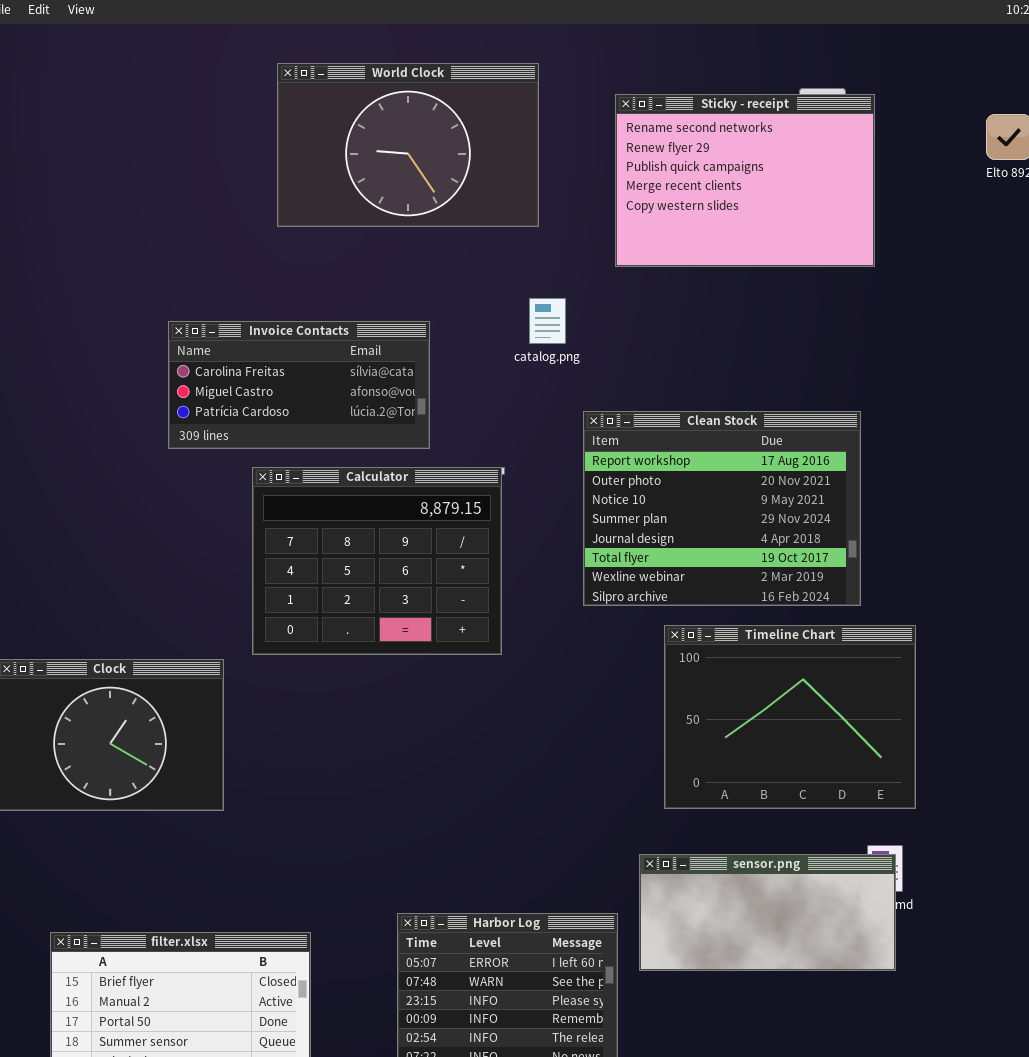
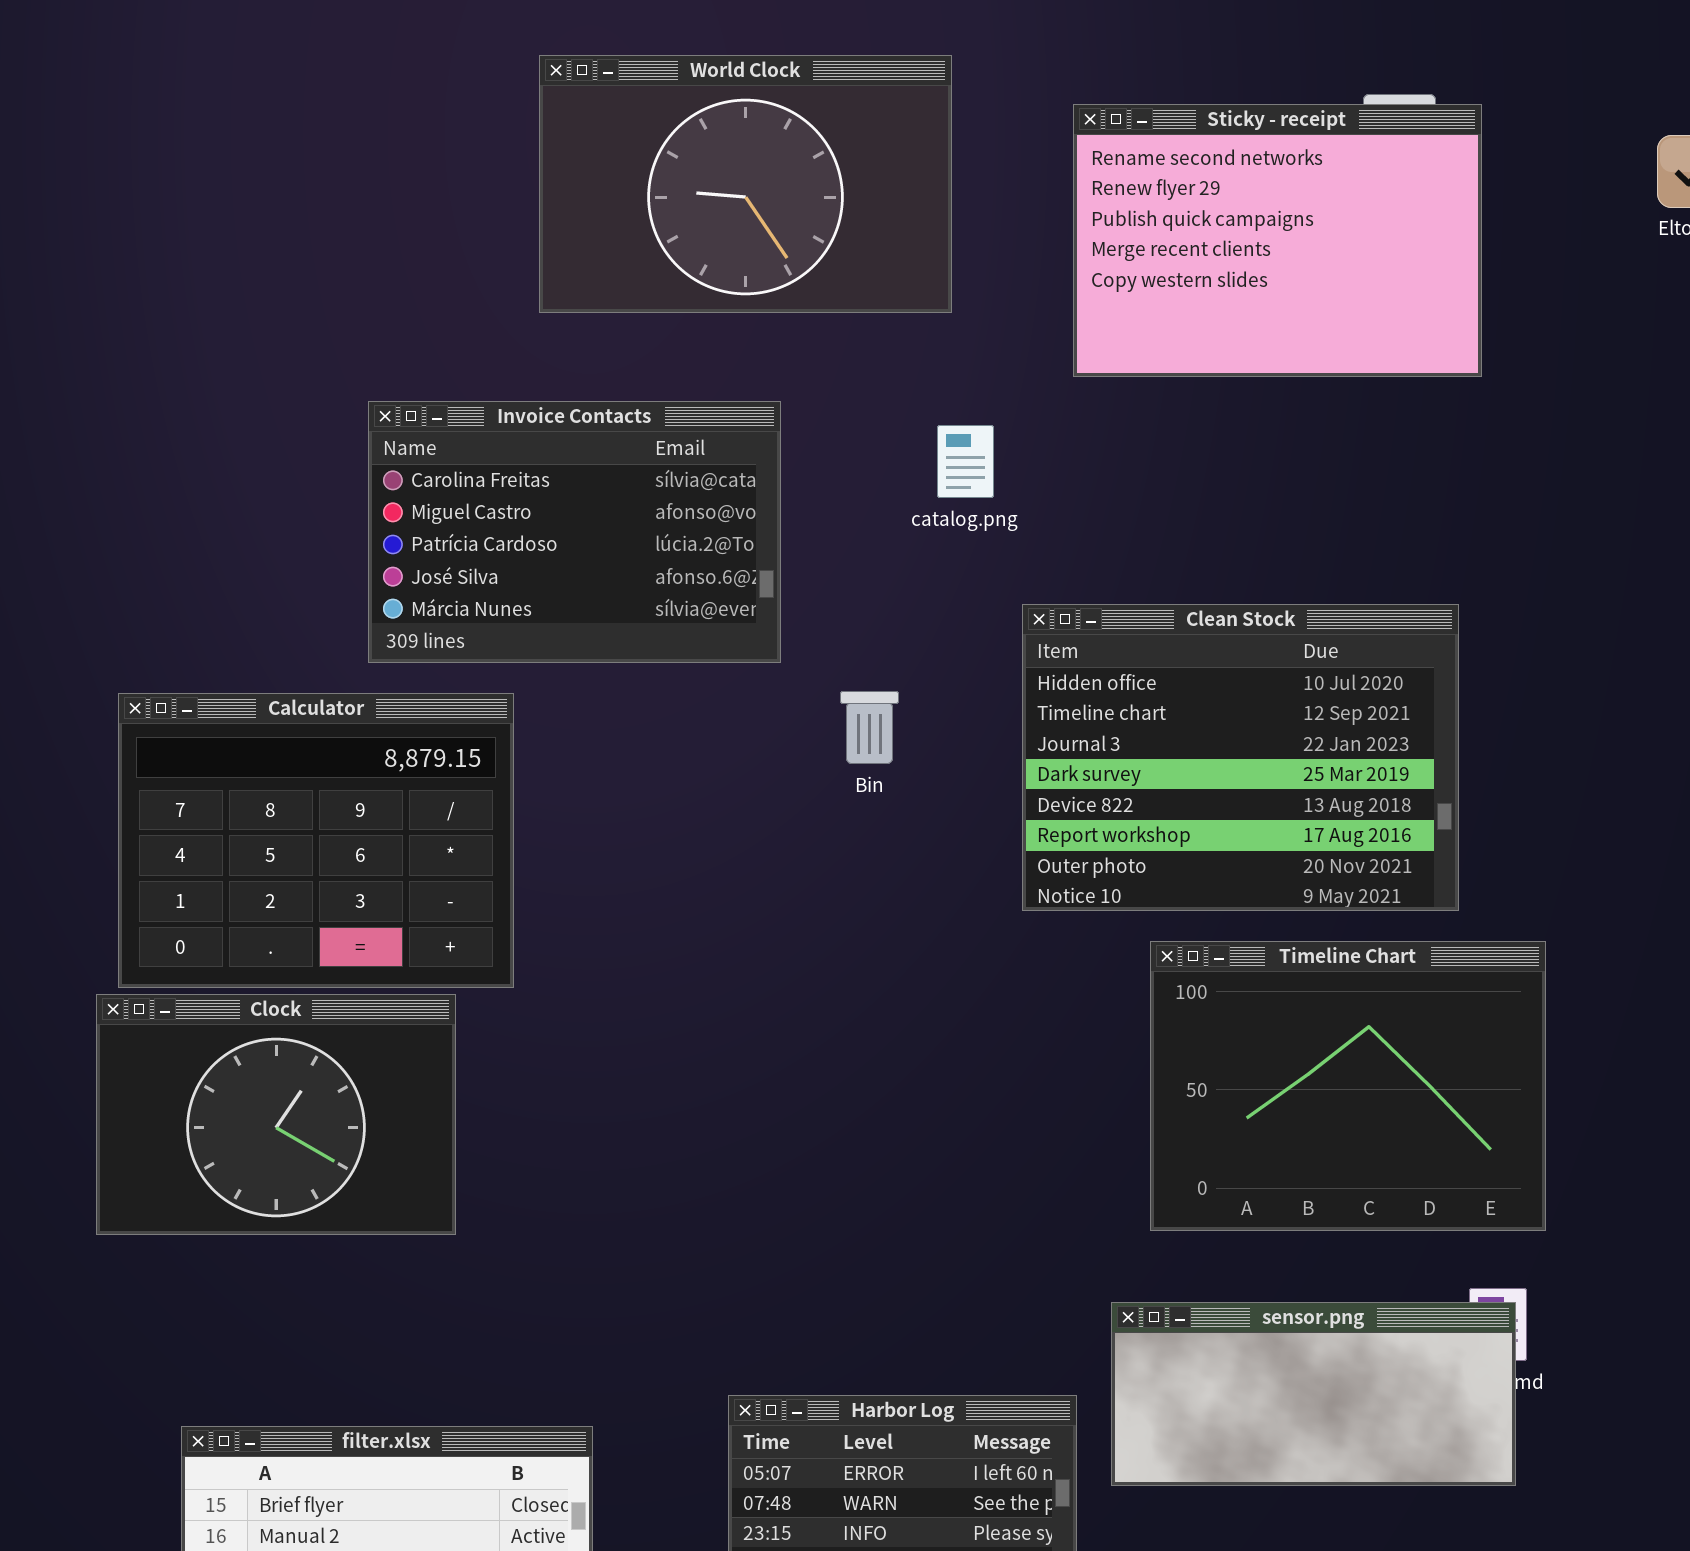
Invoice Contacts: [168,321,430,449] -> [368,401,781,663], resized
Clean Stock: [583,411,861,606] -> [1022,604,1459,911], scrolled up 5 rows
Calculator: [252,467,502,655] -> [118,693,514,988], moved

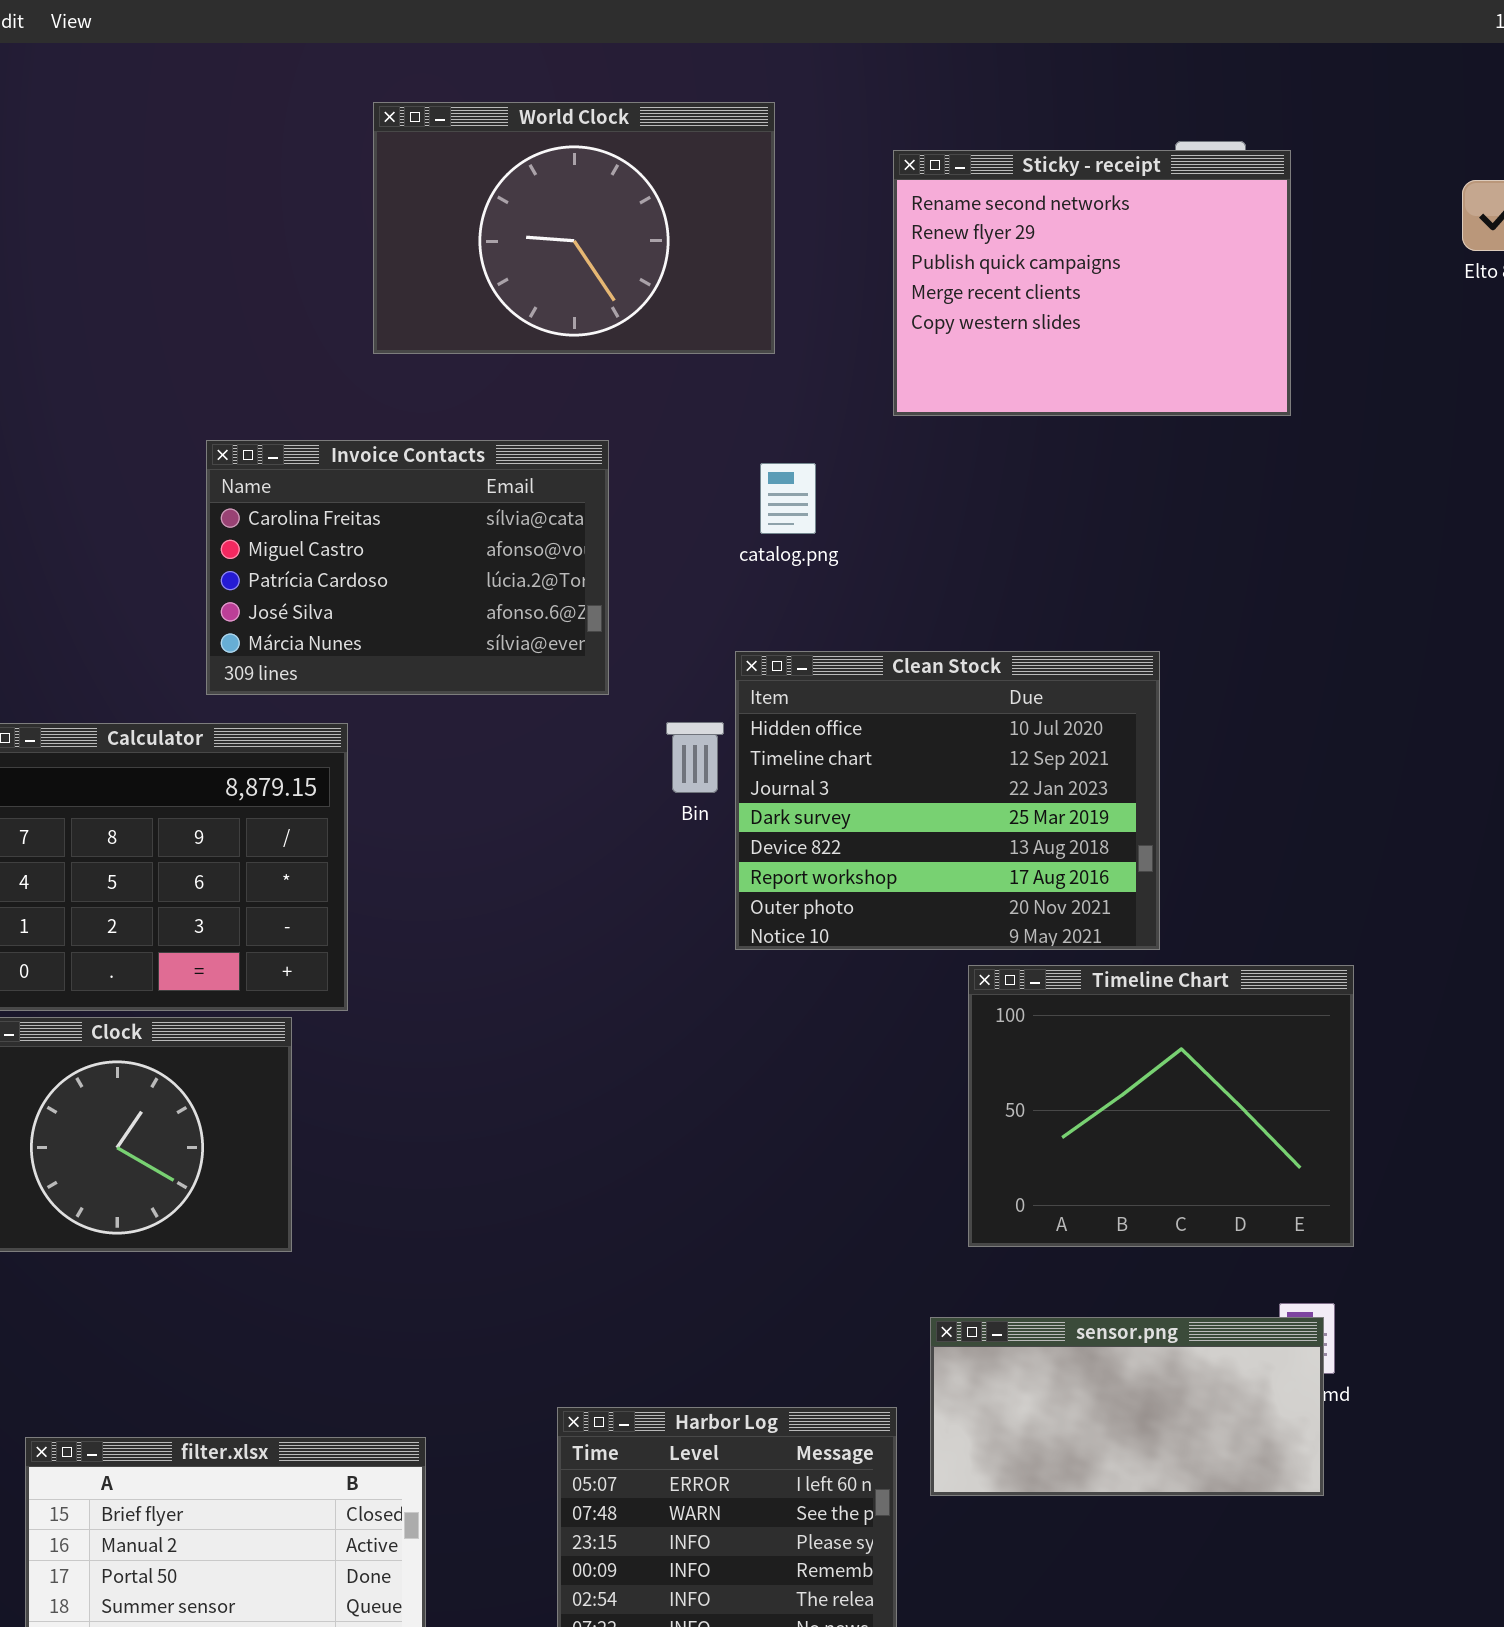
Clean Stock: [1022,604,1459,911] -> [735,651,1160,950], moved

